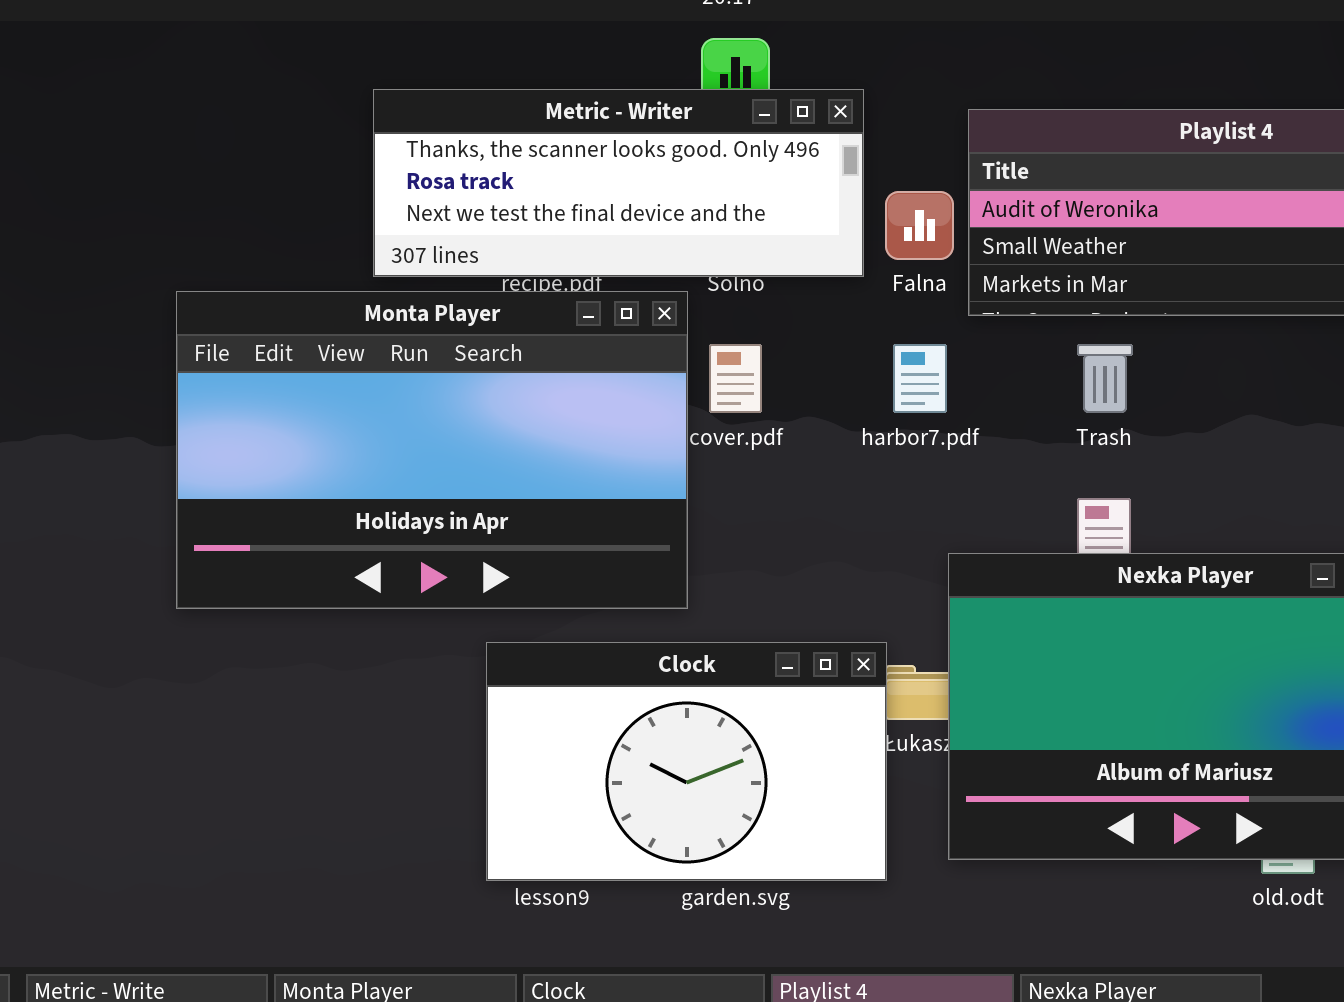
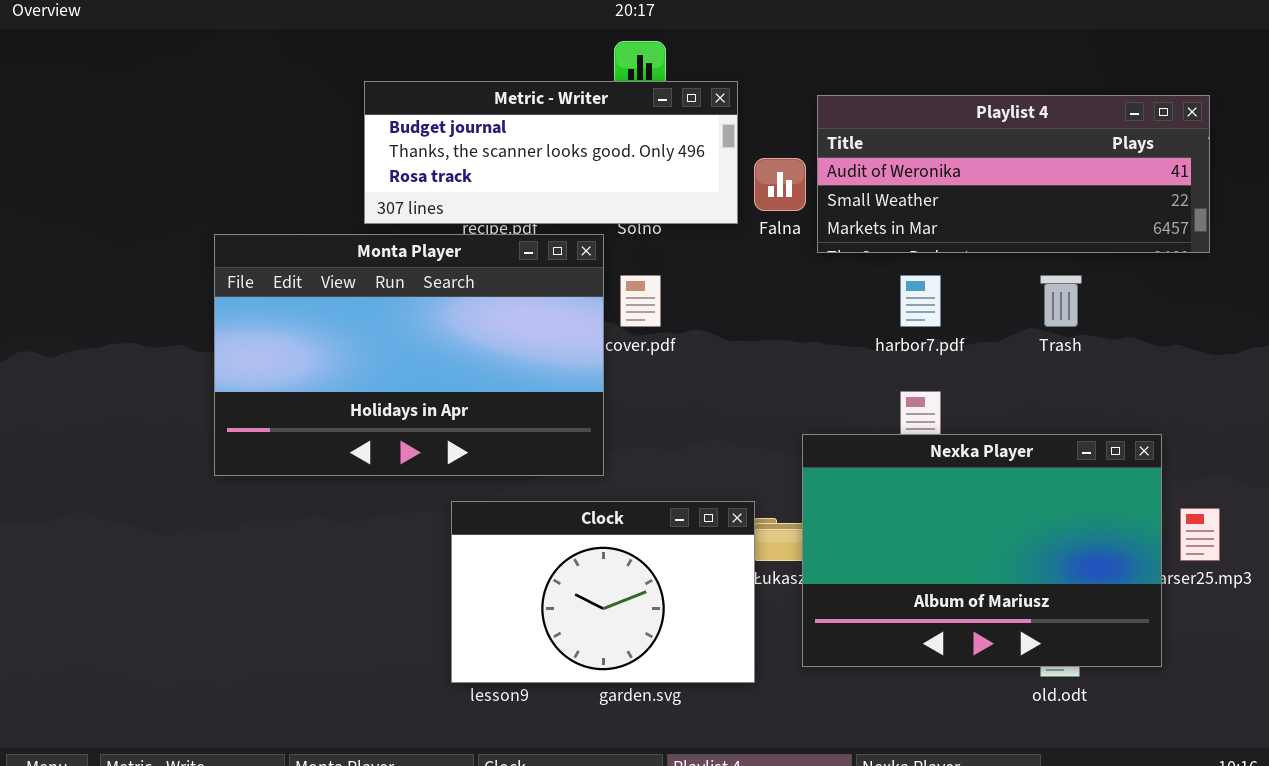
Metric - Writer: [373,89,864,277] -> [364,81,738,224], scrolled up 1 row
harbor7.pdf: [893,344,947,413] -> [900,275,941,327], moved
Trash: [1077,344,1133,413] -> [1040,275,1082,327], moved

